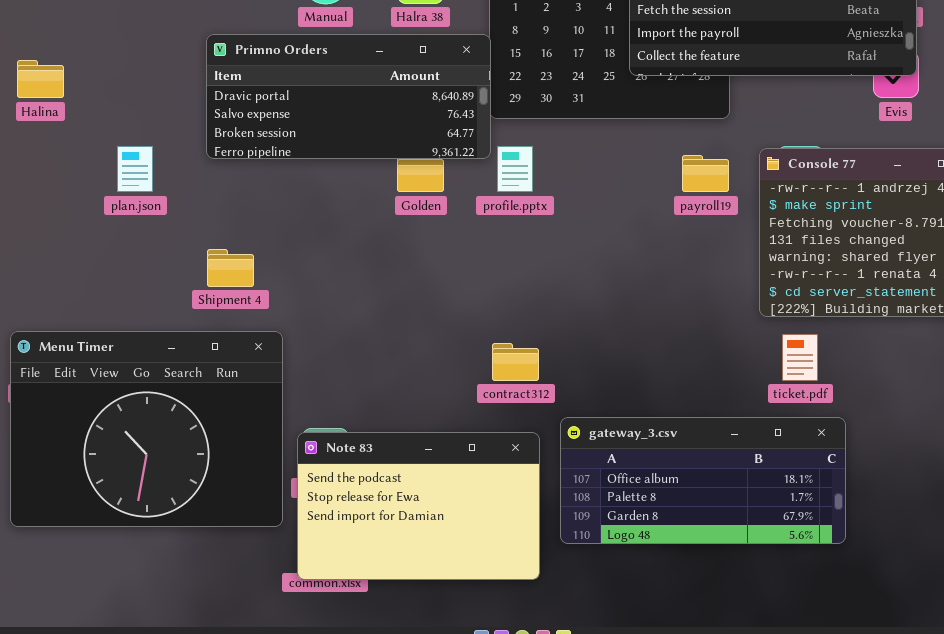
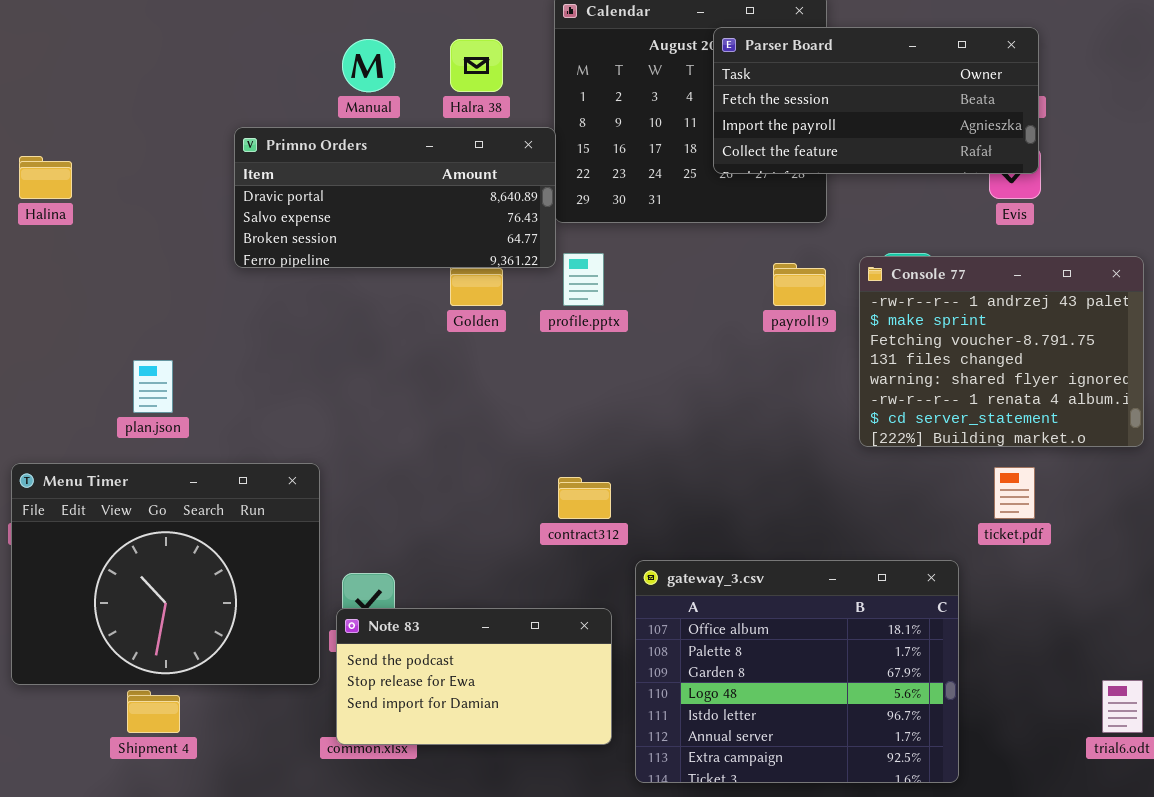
plan.json: [117,146,153,192] -> [133,360,173,413], moved
Shipment 4: [207,249,254,287] -> [127,690,180,733], moved
ticket.pdf: [782,334,818,381] -> [994,467,1035,519], moved
gateway_3.csv: [560,417,846,544] -> [635,560,959,783], resized
Note 83: [297,432,540,580] -> [336,608,612,745], resized

